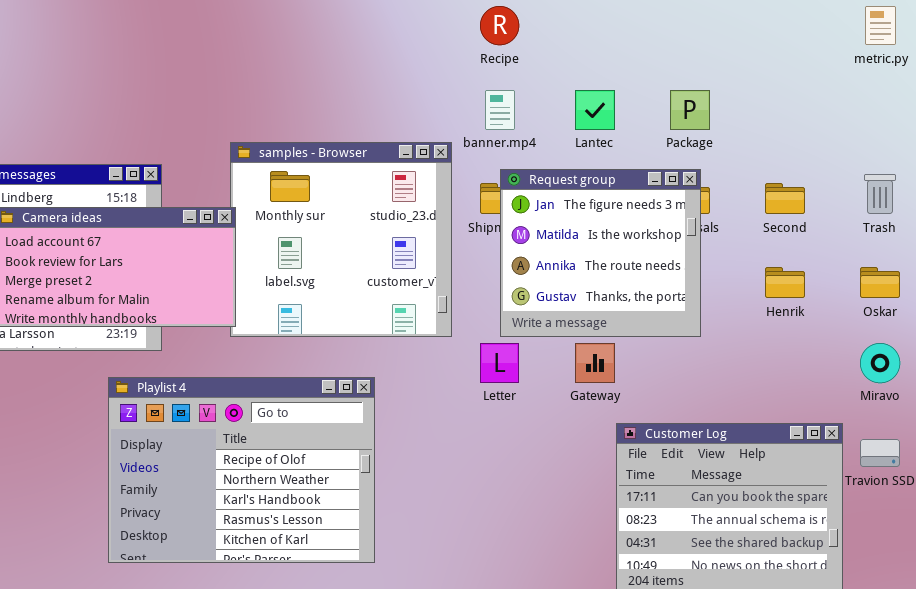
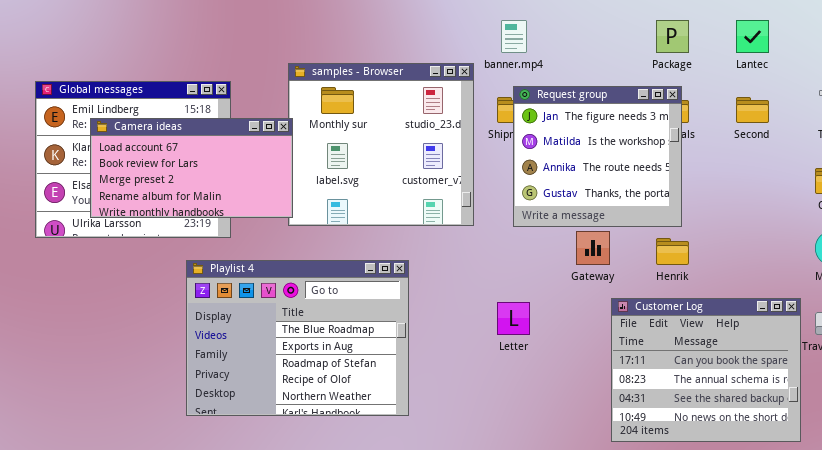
Lantec: [575,90,615,130] -> [736,20,769,53], moved
Henrik: [765,267,805,298] -> [656,238,689,265], moved
Letter: [480,343,519,383] -> [497,302,530,335], moved
Playlist 4: [108,377,375,563] -> [186,260,409,416], scrolled up 3 rows

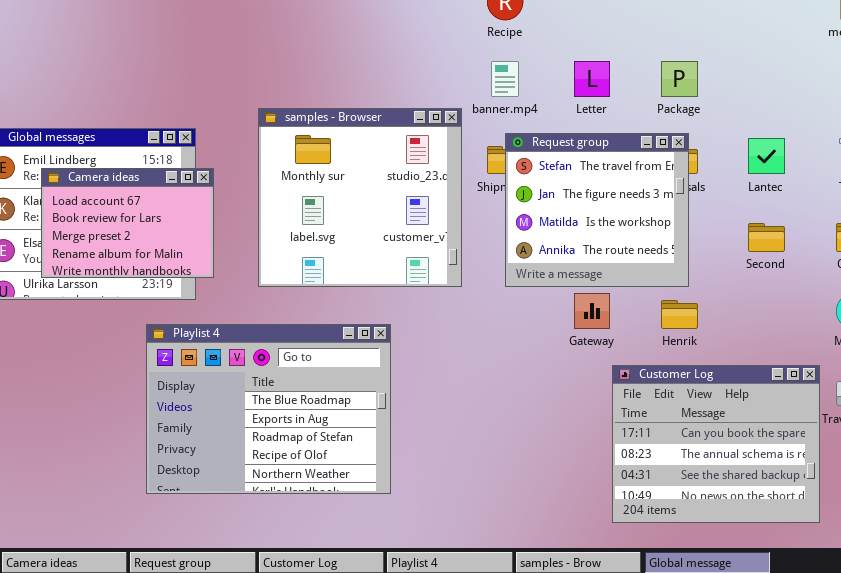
Lantec: [736,20,769,53] -> [748,138,785,174], moved
Request group: [513,86,682,227] -> [505,133,689,287], scrolled up 1 row
Second: [736,97,769,123] -> [748,223,785,252], moved
Camera ideas: [90,118,293,218] -> [41,168,214,278], resized
Letter: [497,302,530,335] -> [574,61,610,97], moved

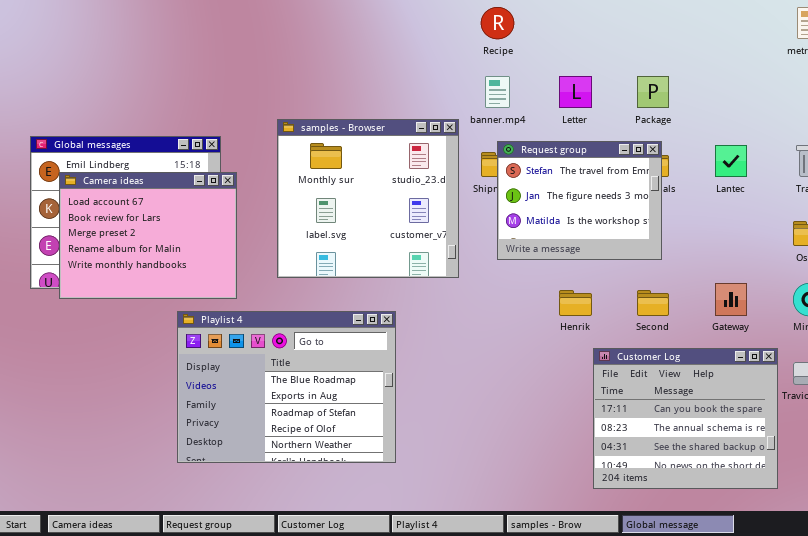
Request group: [505,133,689,287] -> [497,141,662,260], resized
Camera ideas: [41,168,214,278] -> [59,172,237,299], resized
Second: [748,223,785,252] -> [637,290,669,316], moved
Gateway: [574,293,610,329] -> [715,283,747,316], moved
Henrik: [661,300,698,329] -> [559,290,592,316], moved

